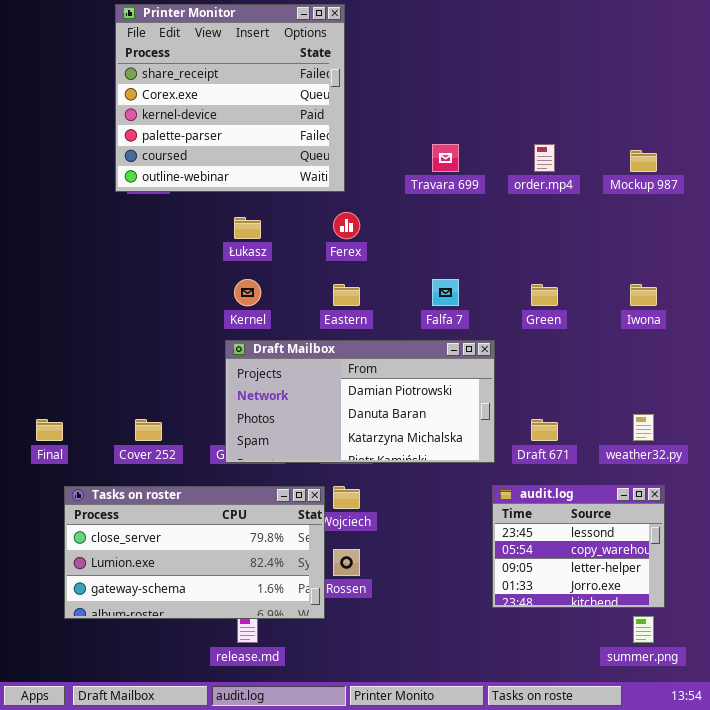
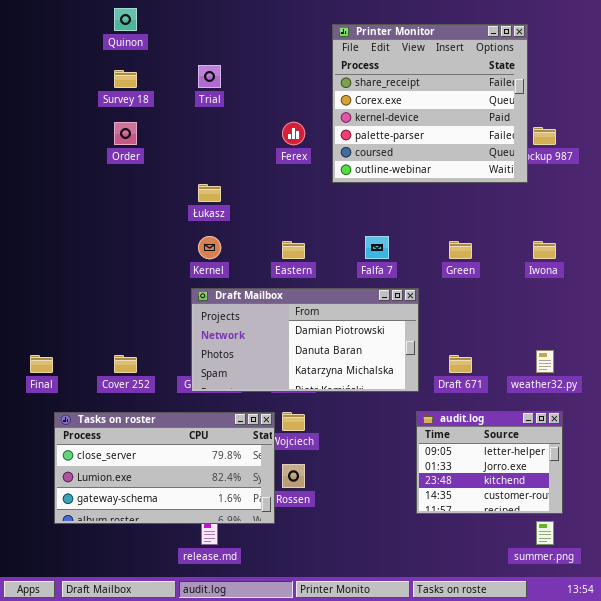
Printer Monitor: [115,4,345,192] -> [332,24,528,183], moved
Ferex: [333,212,360,239] -> [282,122,305,145], moved
audit.log: [492,485,665,608] -> [416,411,563,514], scrolled down 2 rows

